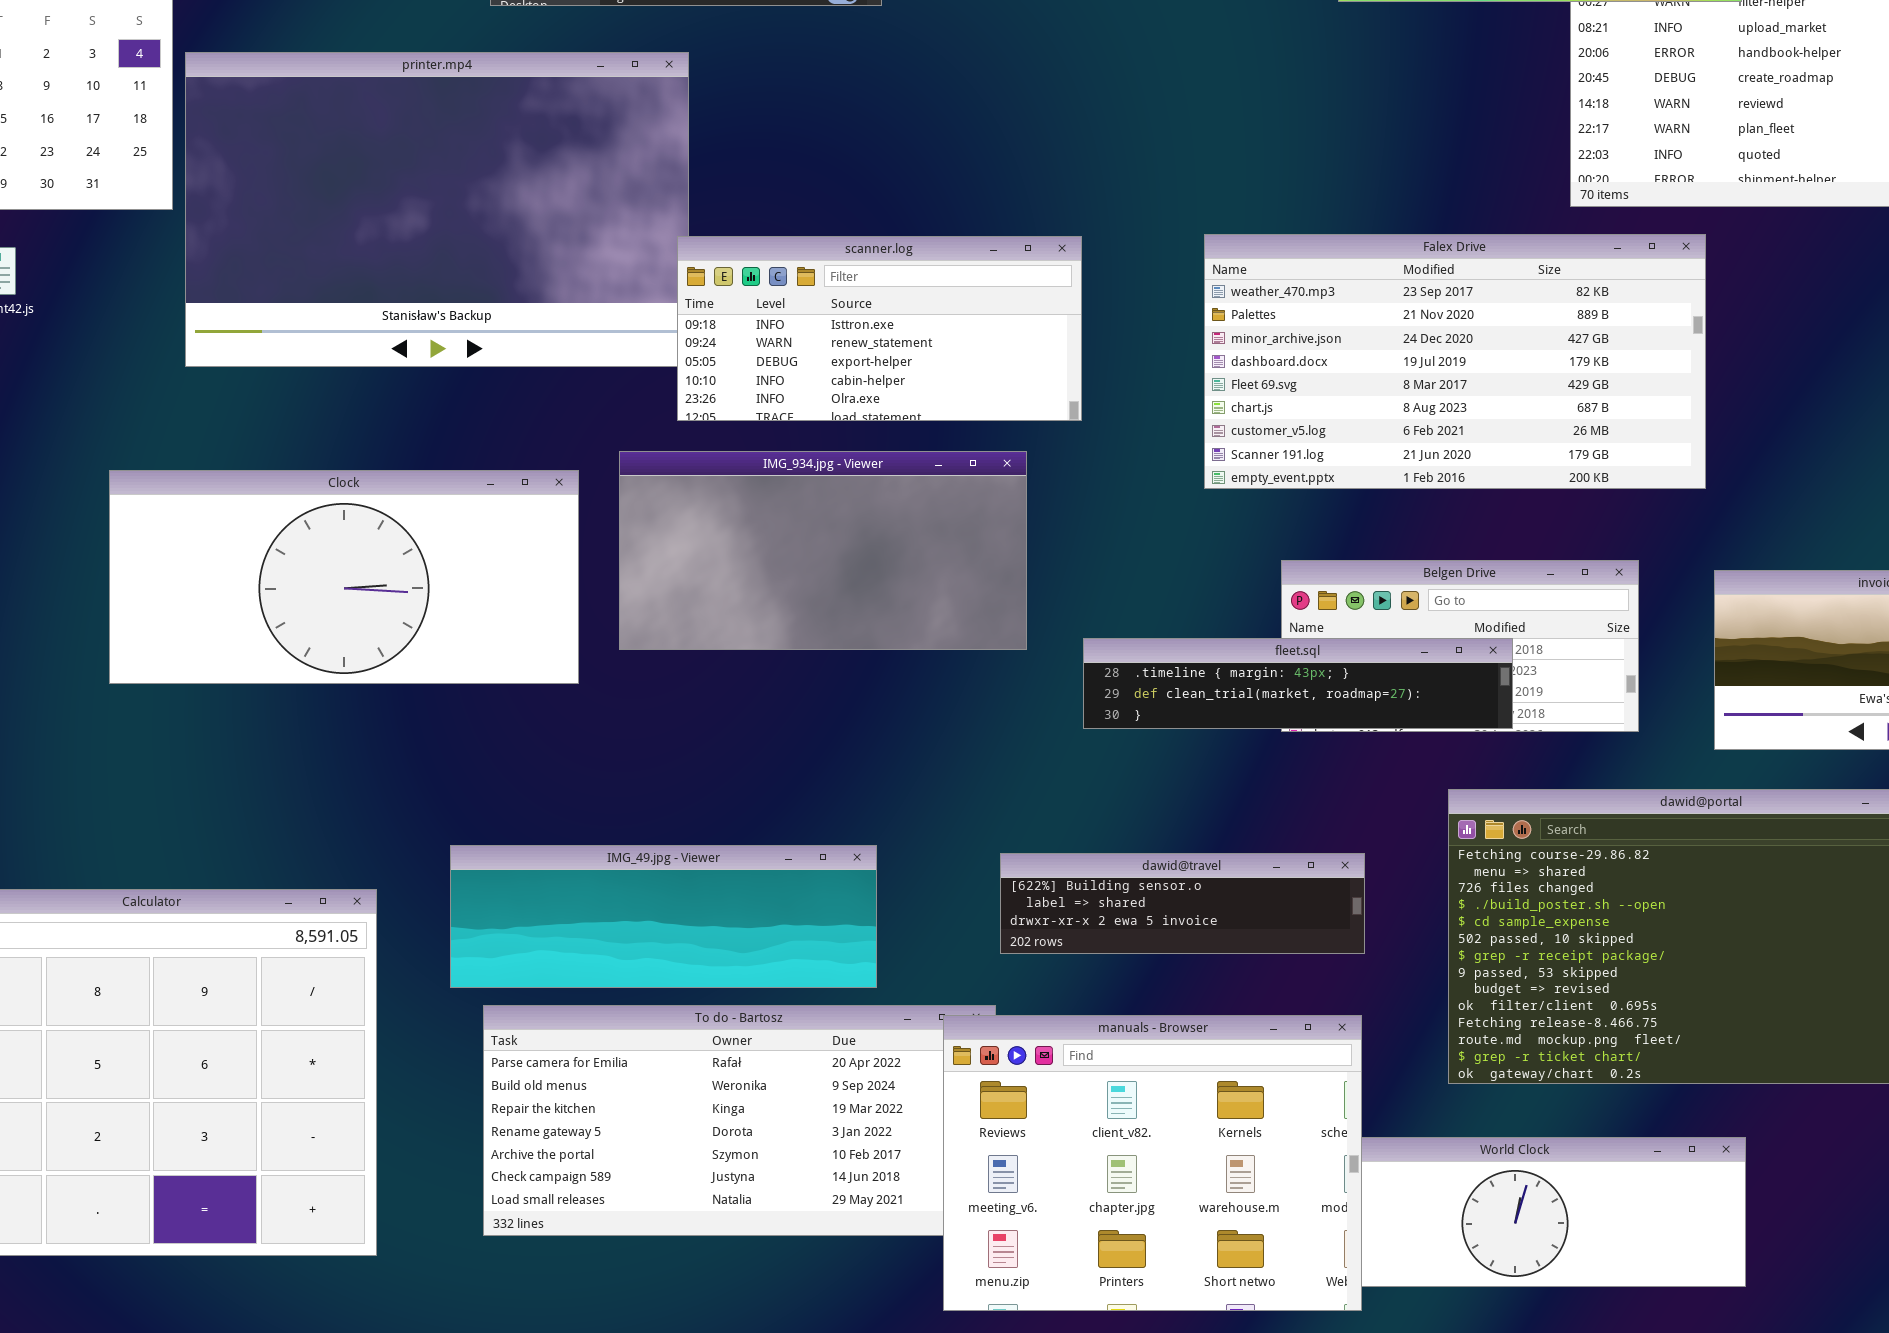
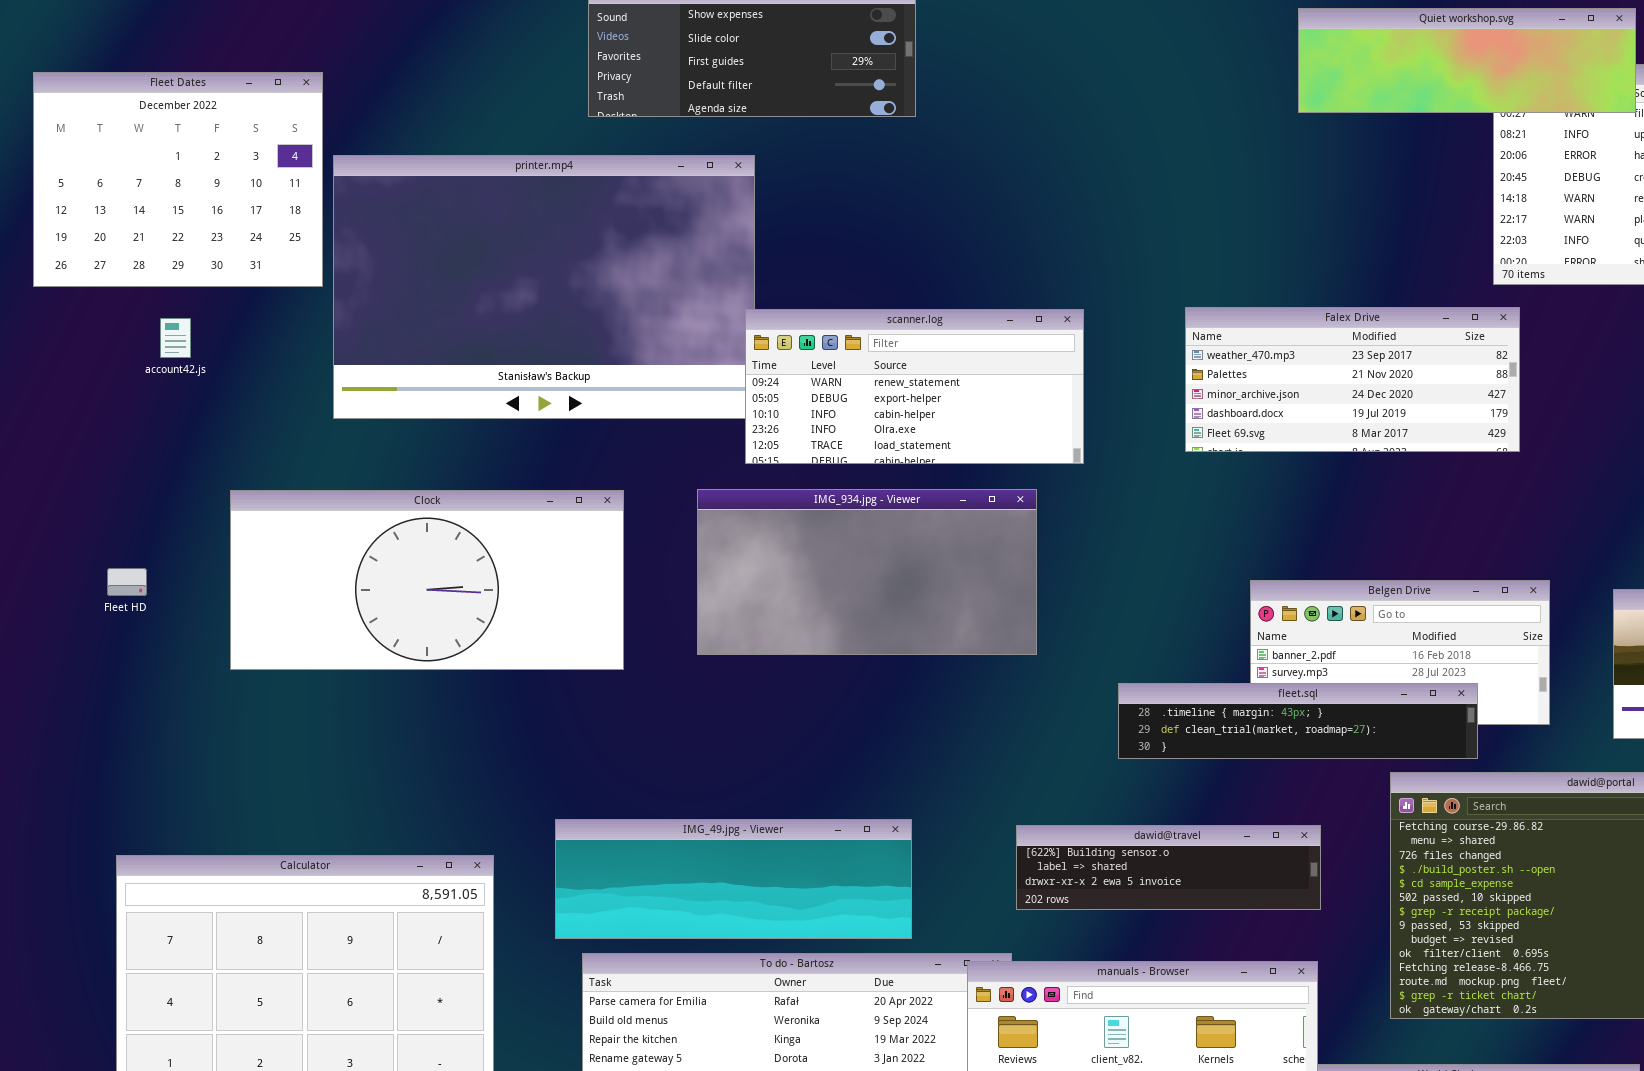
Falex Drive: [1204,234,1706,489] -> [1185,307,1520,452], resized
scanner.log: [677,236,1082,421] -> [745,309,1084,464], scrolled down 1 row
Clock: [109,470,579,684] -> [230,490,624,670], moved
fleet.sql: [1083,638,1513,729] -> [1118,683,1478,759], moved

